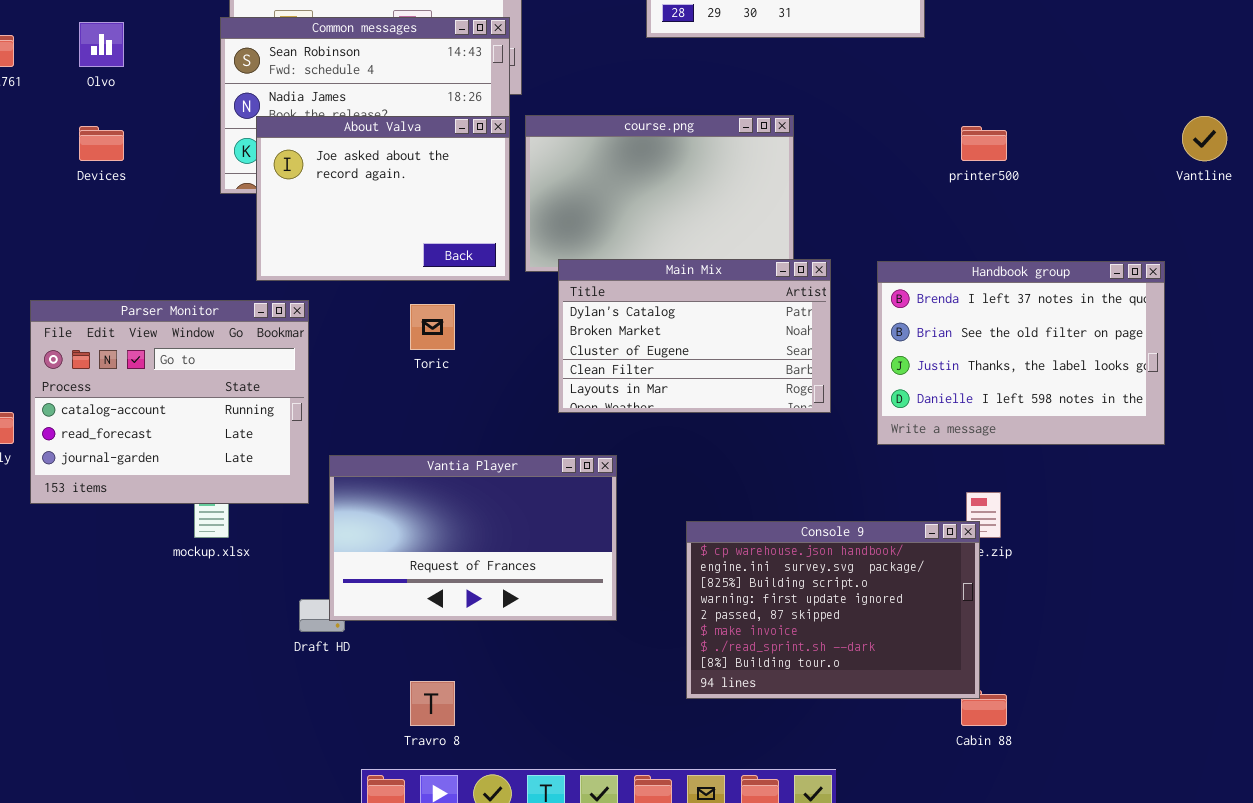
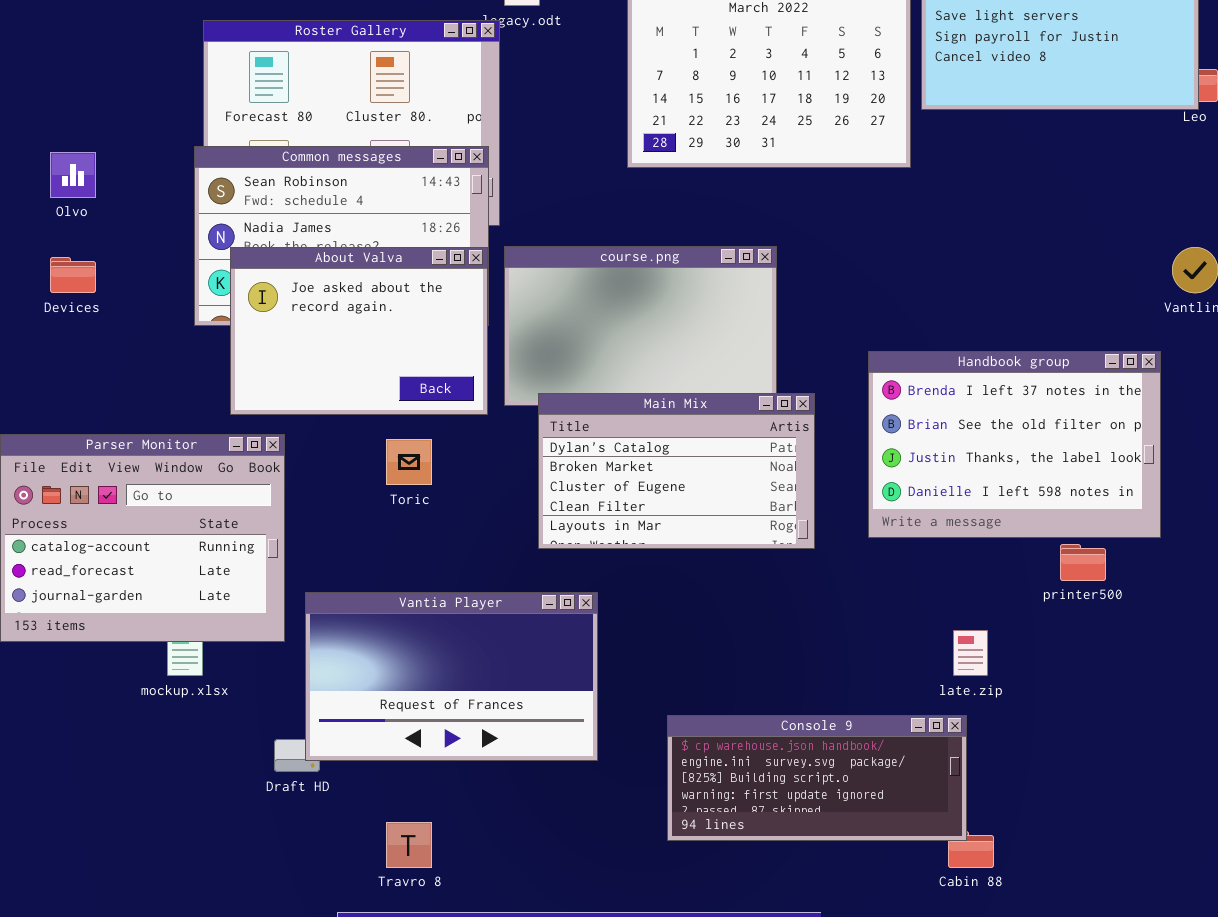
printer500: [961,126,1007,161] -> [1060,544,1106,581], moved
Handbook group: [877,261,1165,445] -> [868,351,1161,538], moved
Console 9: [686,521,980,699] -> [667,715,967,841], resized

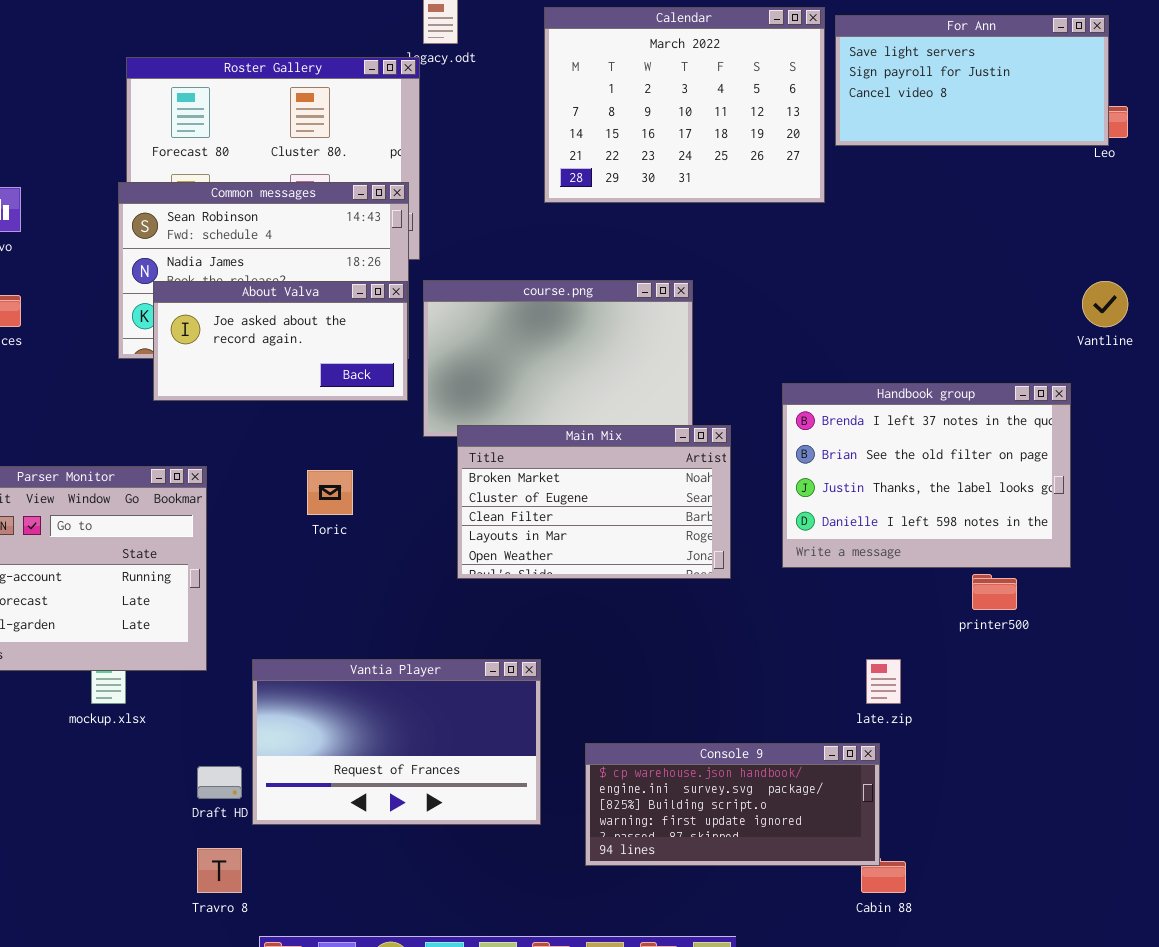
About Valva: [230,247,488,415] -> [153,281,408,401], resized
Main Mix: [538,393,815,549] -> [457,425,731,579], scrolled down 1 row
Vantia Player: [305,592,598,761] -> [252,659,541,825], moved
Travro 8: [386,822,432,868] -> [197,848,242,893], moved

